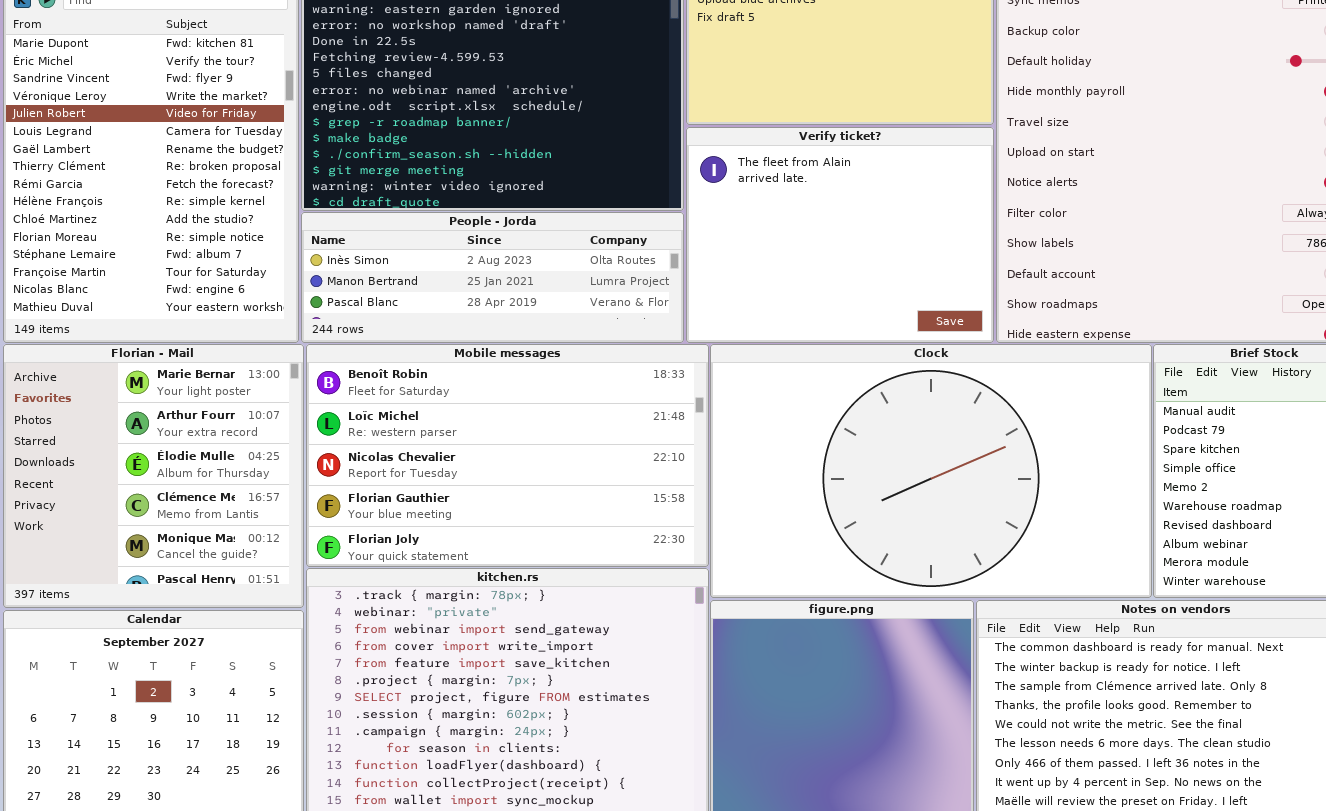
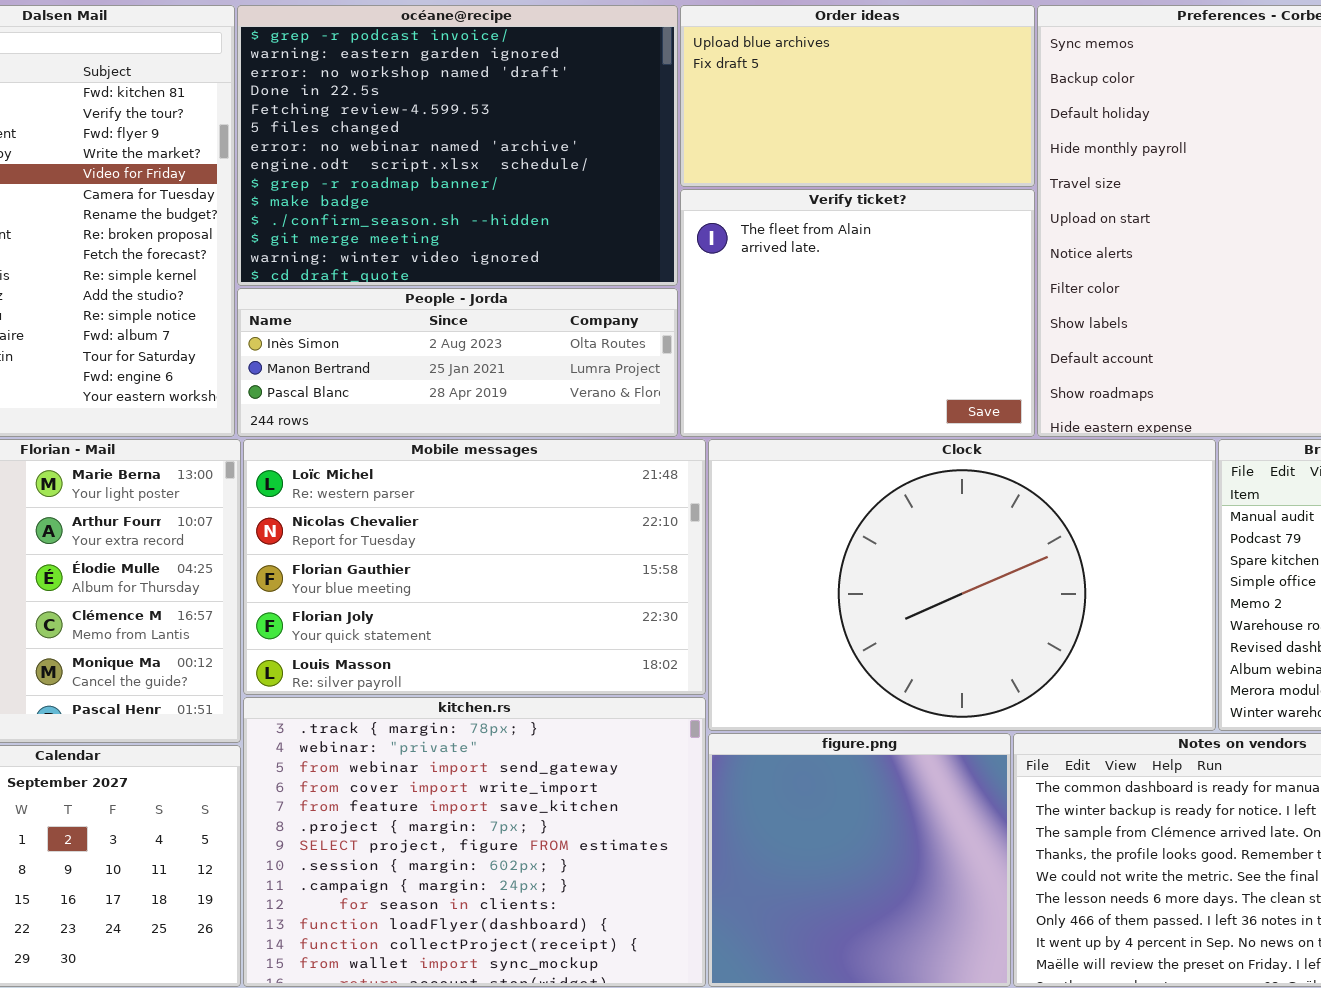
Mobile messages: [306,344,709,567] -> [243,439,706,695], scrolled down 1 row

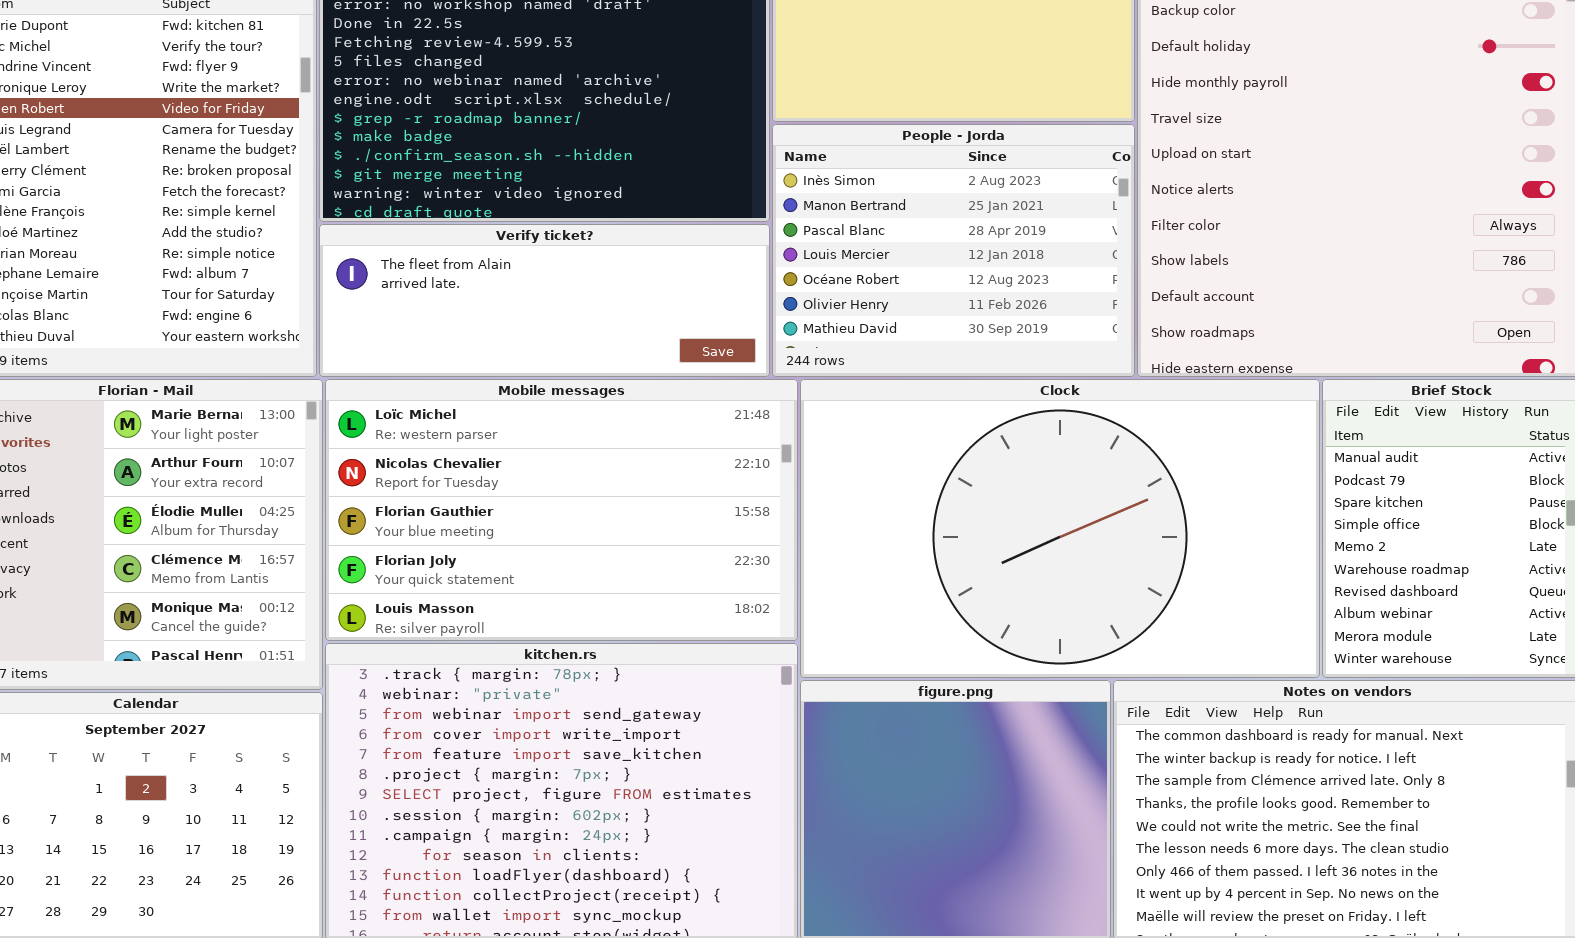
Verify ticket?: [680,189,1035,437] -> [319,224,770,377], moved, resized
People - Jorda: [237,288,678,437] -> [772,124,1135,377], moved, resized

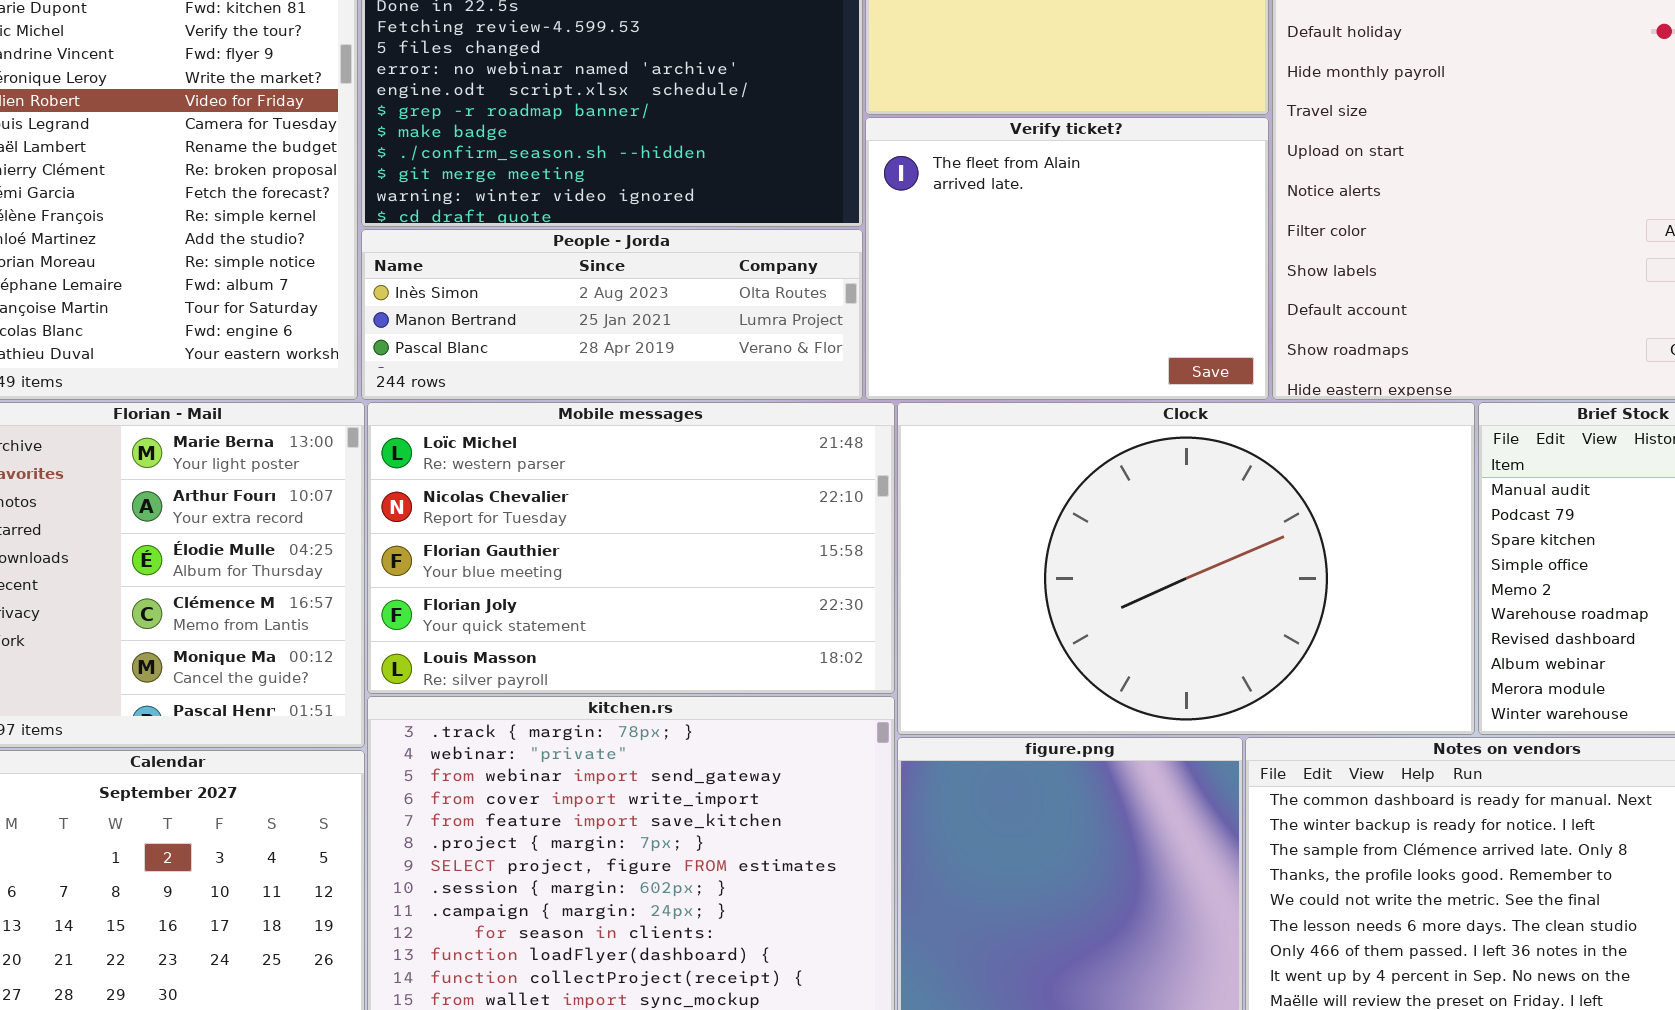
People - Jorda: [772,124,1135,377] -> [361,229,863,400], moved, resized
Verify ticket?: [319,224,770,377] -> [865,117,1269,400], moved, resized

